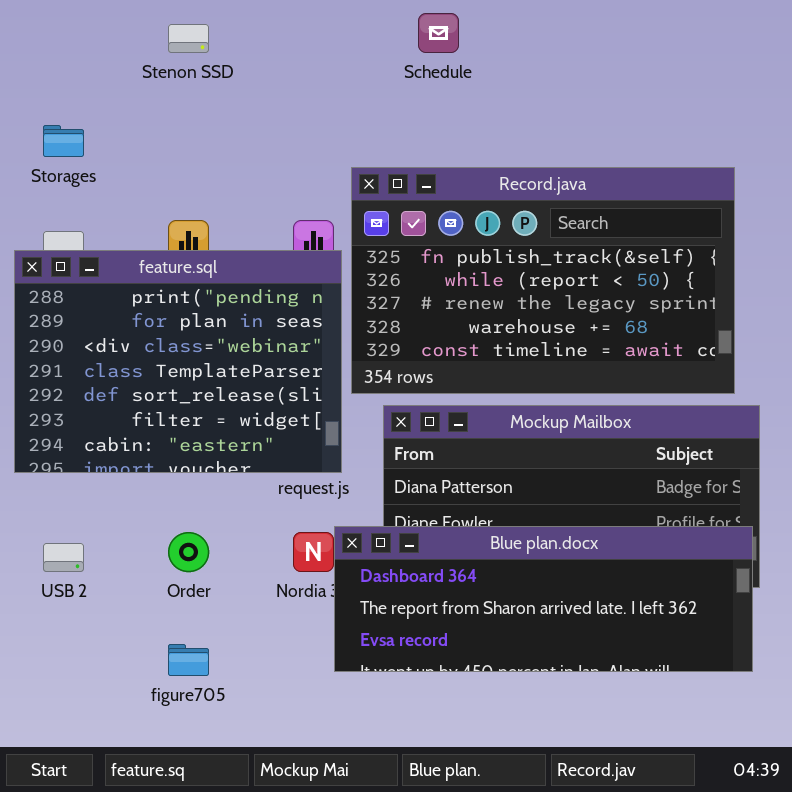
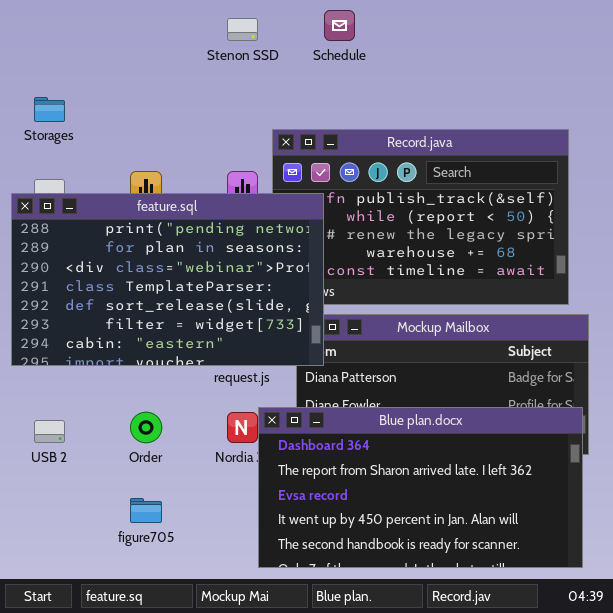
Stenon SSD: [168,24,209,53] -> [227,18,258,41], moved
feature.sql: [14,250,342,473] -> [11,193,324,366], resized
Blue plan.docx: [334,526,753,672] -> [258,407,583,568], resized

